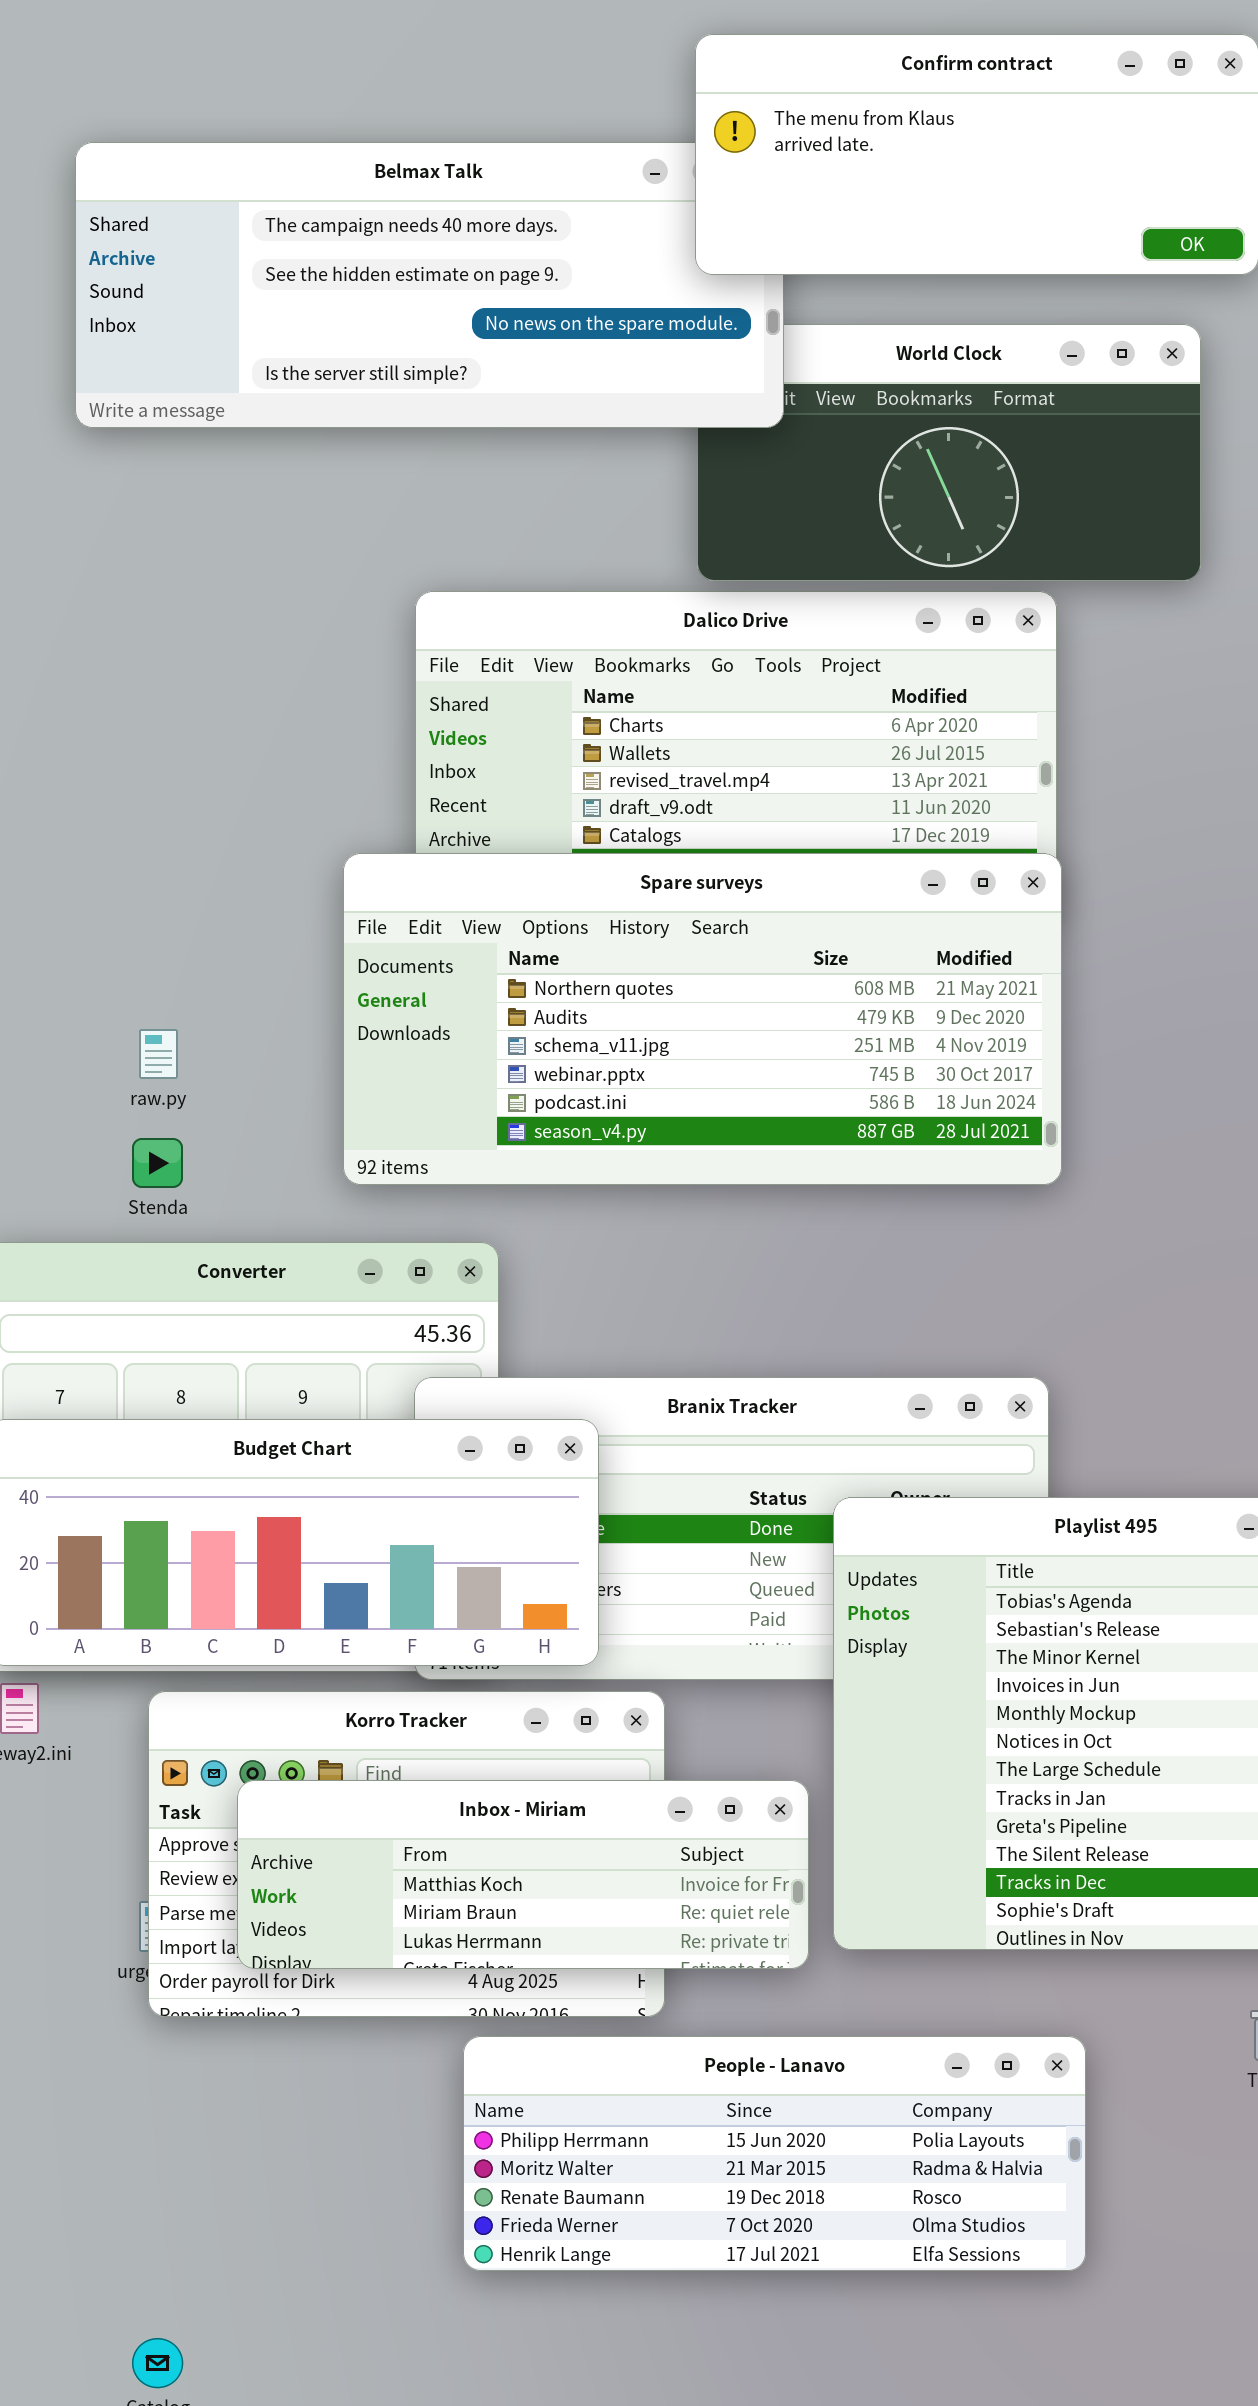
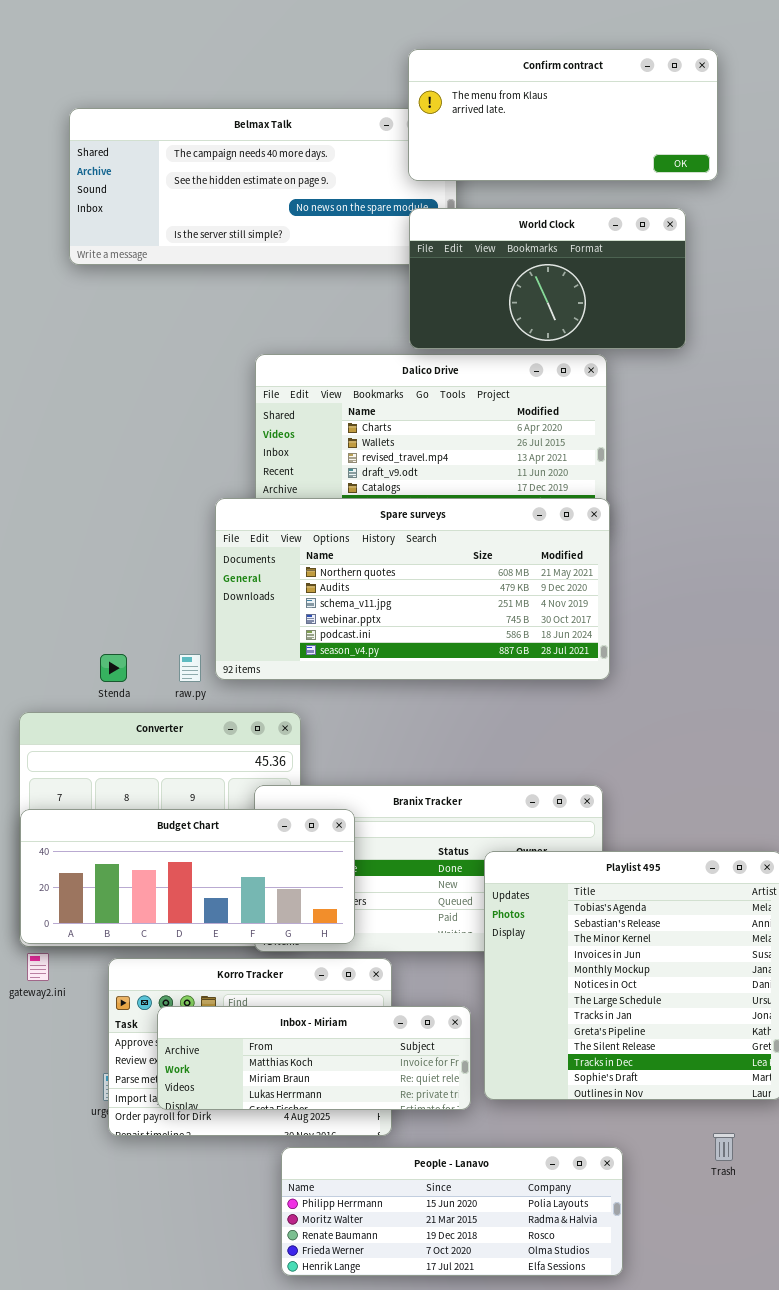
World Clock: [697,324,1201,581] -> [409,208,686,349], raised
raw.py: [139,1029,178,1079] -> [179,654,201,682], moved

